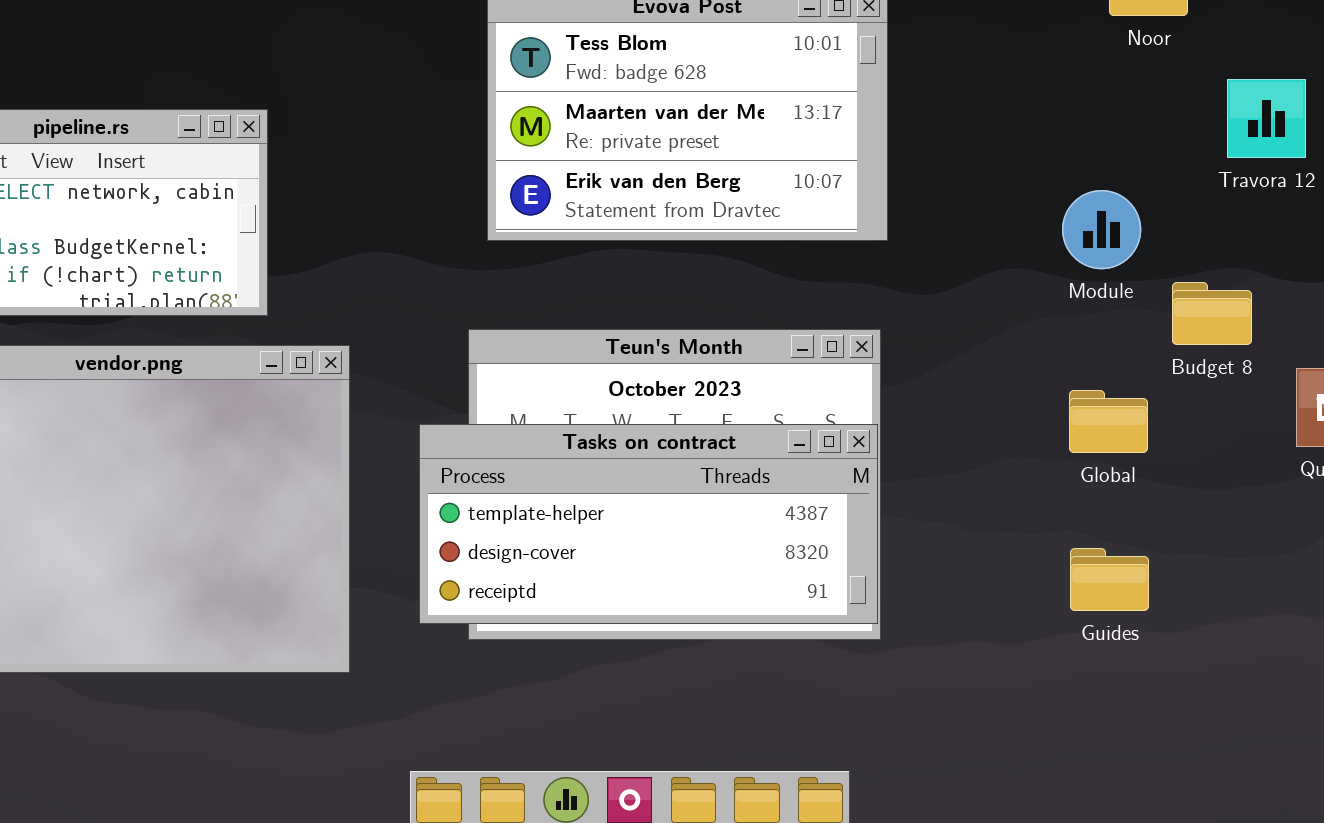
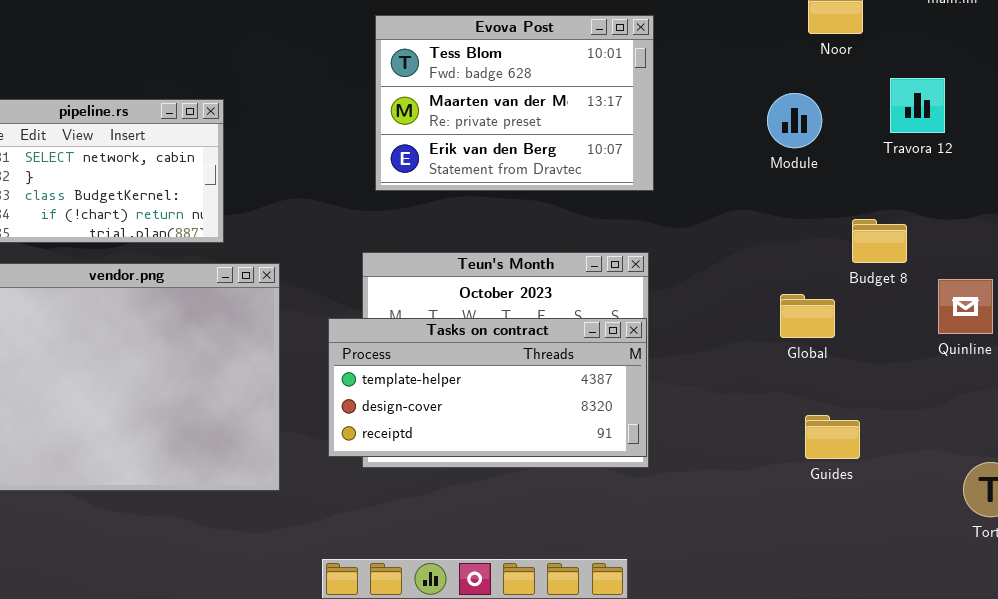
Module: [1062,190,1141,269] -> [767,93,822,148], moved
Guides: [1070,548,1149,611] -> [805,415,860,459], moved

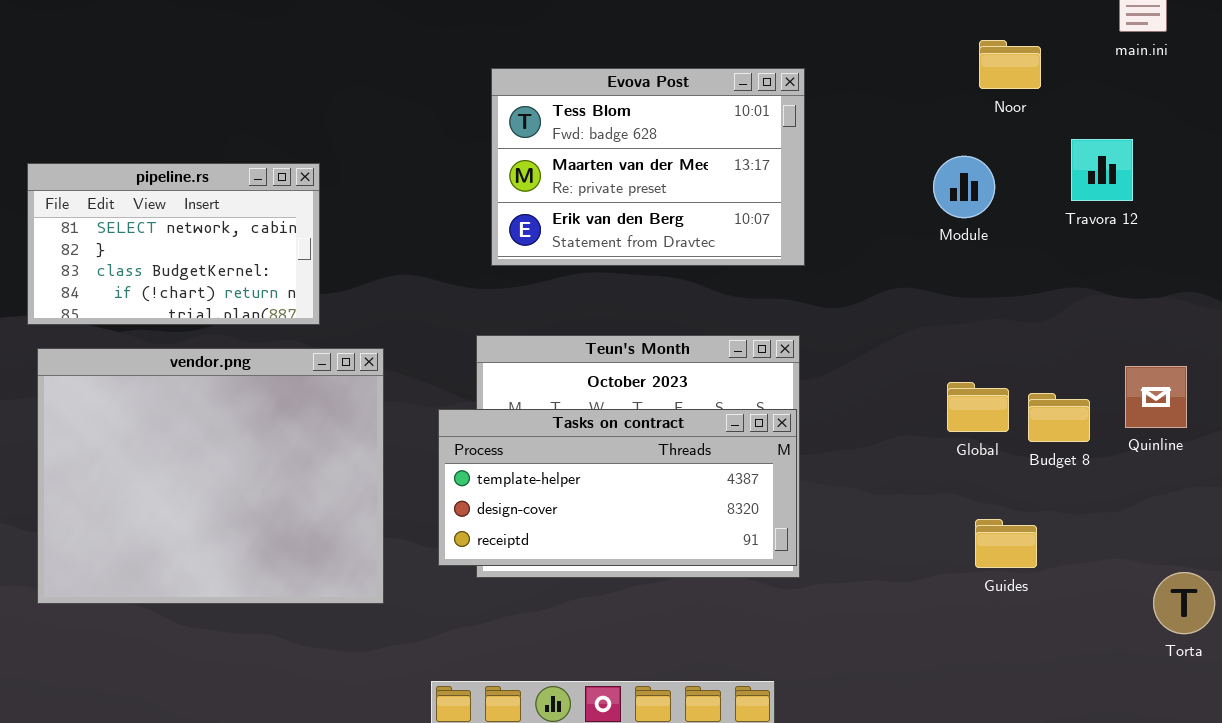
Budget 8: [852,219,907,263] -> [1028,393,1090,442], moved

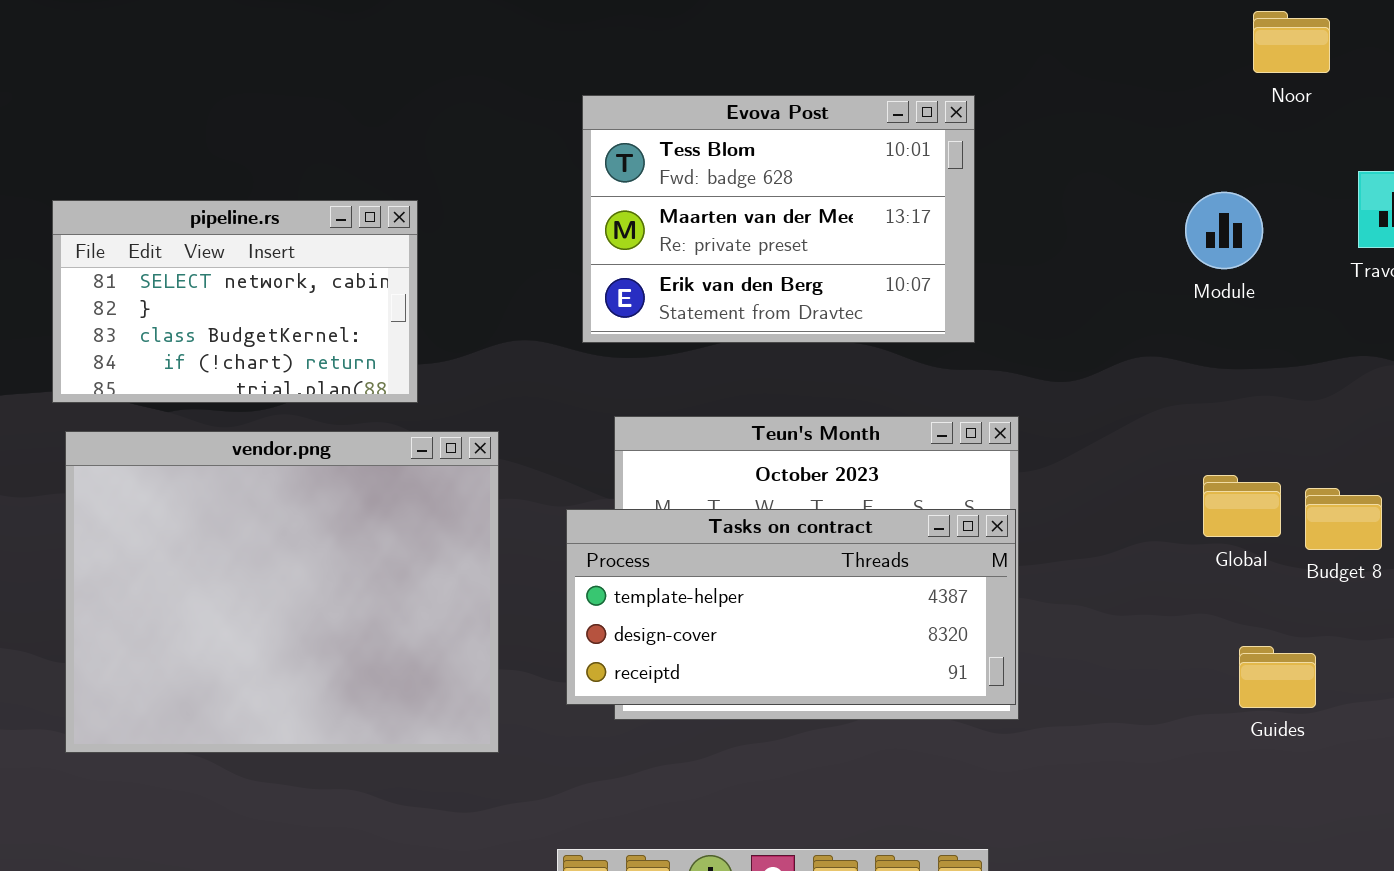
Noor: [979,40,1041,89] -> [1253,11,1330,73], moved
Evova Post: [491,68,805,266] -> [582,95,975,343], moved

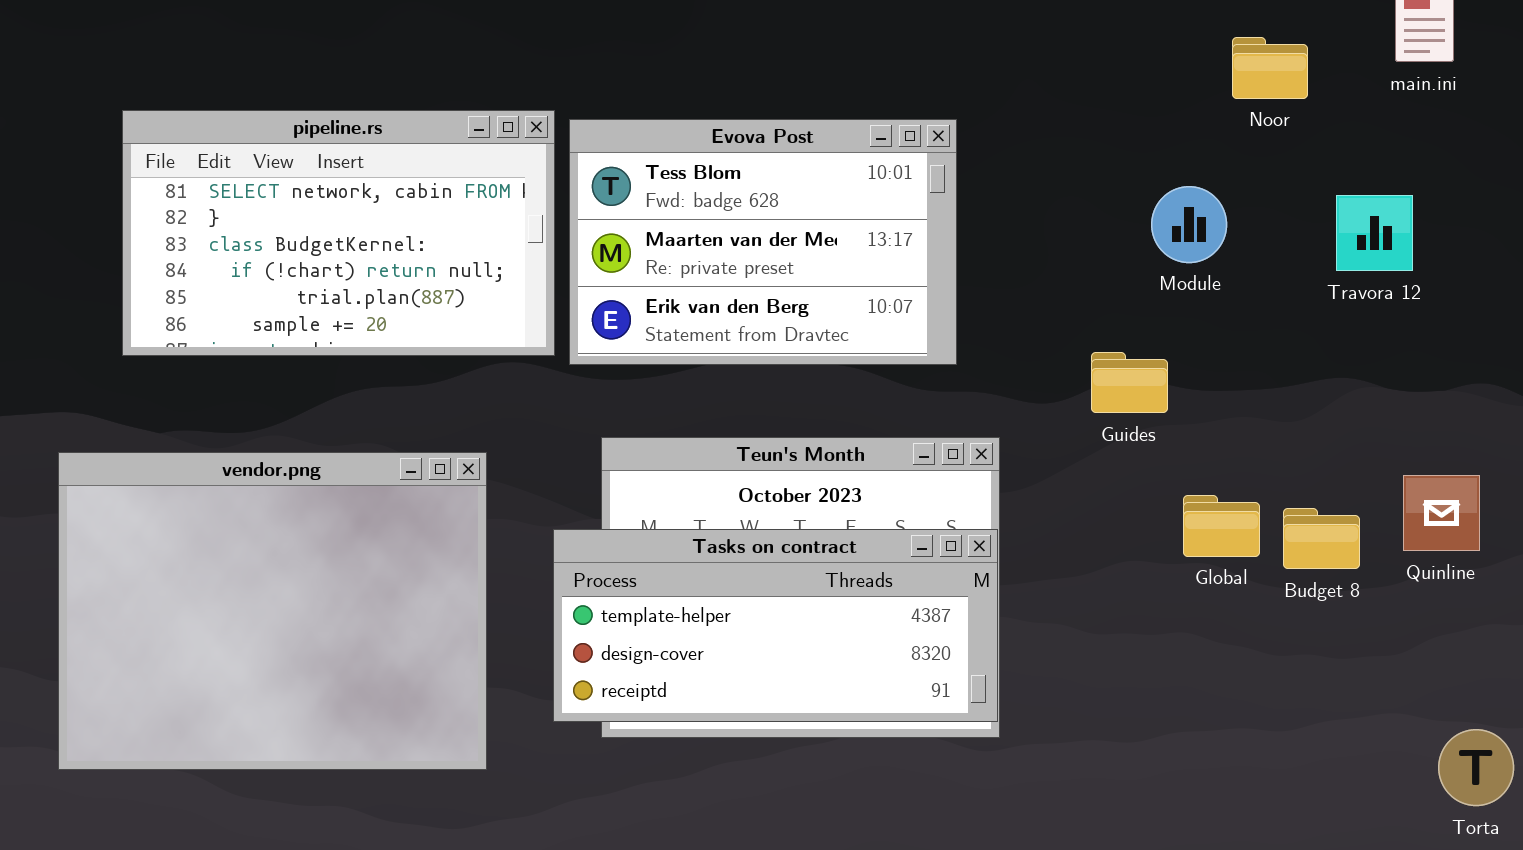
Module: [1185,192,1263,269] -> [1151,186,1227,263], moved
pipeline.rs: [52,200,418,403] -> [122,110,555,356], moved, resized
Guides: [1239,646,1316,708] -> [1091,352,1168,413], moved

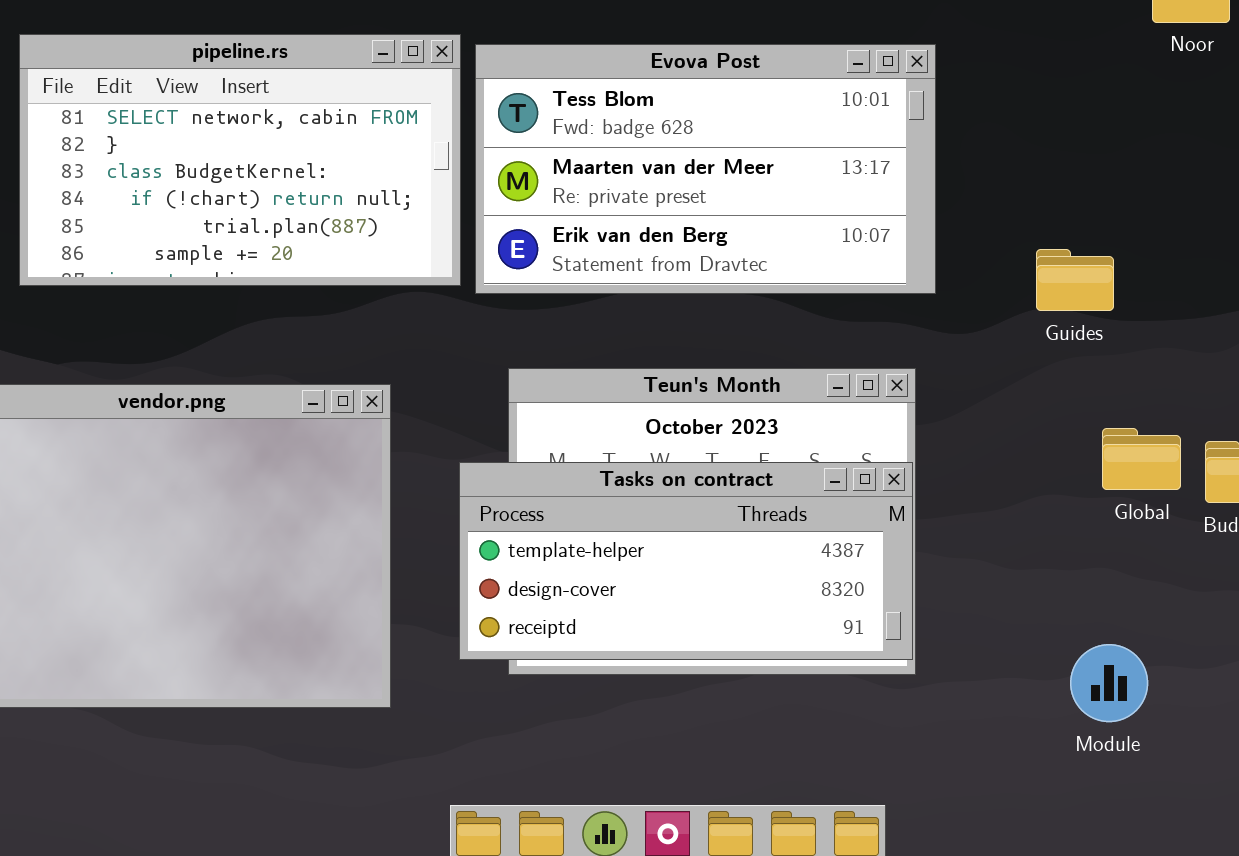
Evova Post: [569,119,957,365] -> [475,44,936,294], resized
Module: [1151,186,1227,263] -> [1070,644,1148,722], moved
Guides: [1091,352,1168,413] -> [1036,249,1114,311], moved

